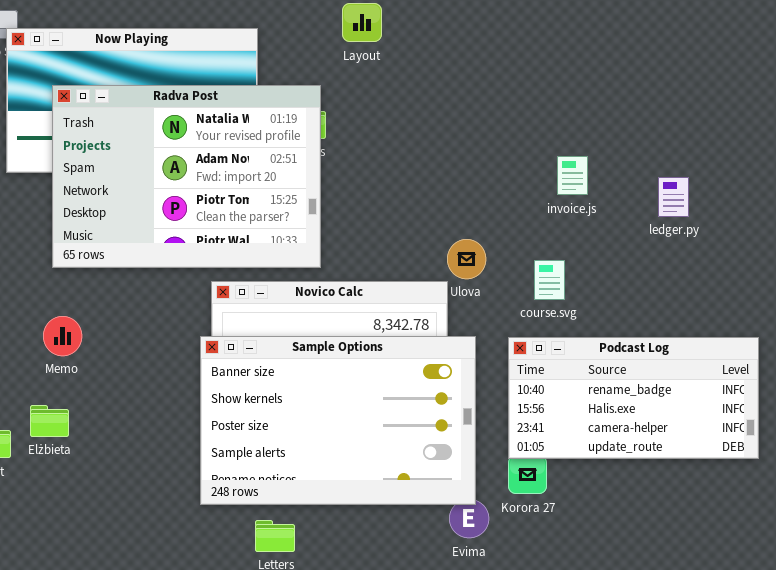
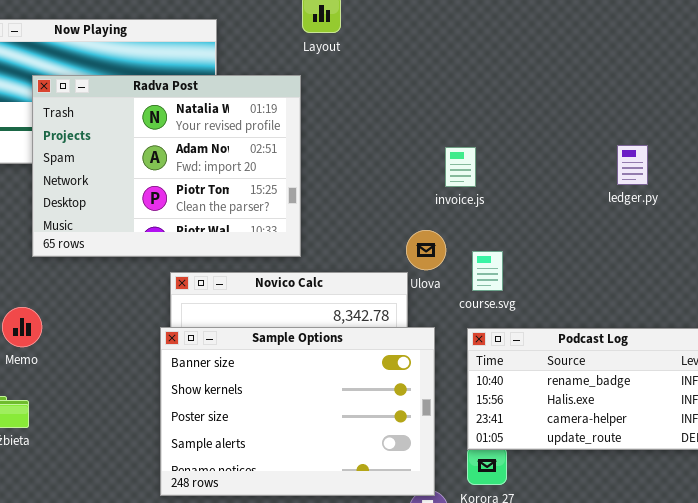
Radva Post: [52,85,321,268] -> [32,75,301,257], moved
invoice.js: [557,156,588,195] -> [445,147,476,187], moved
ledger.py: [658,177,689,217] -> [617,145,648,185], moved
course.svg: [534,260,565,300] -> [472,251,503,291], moved

